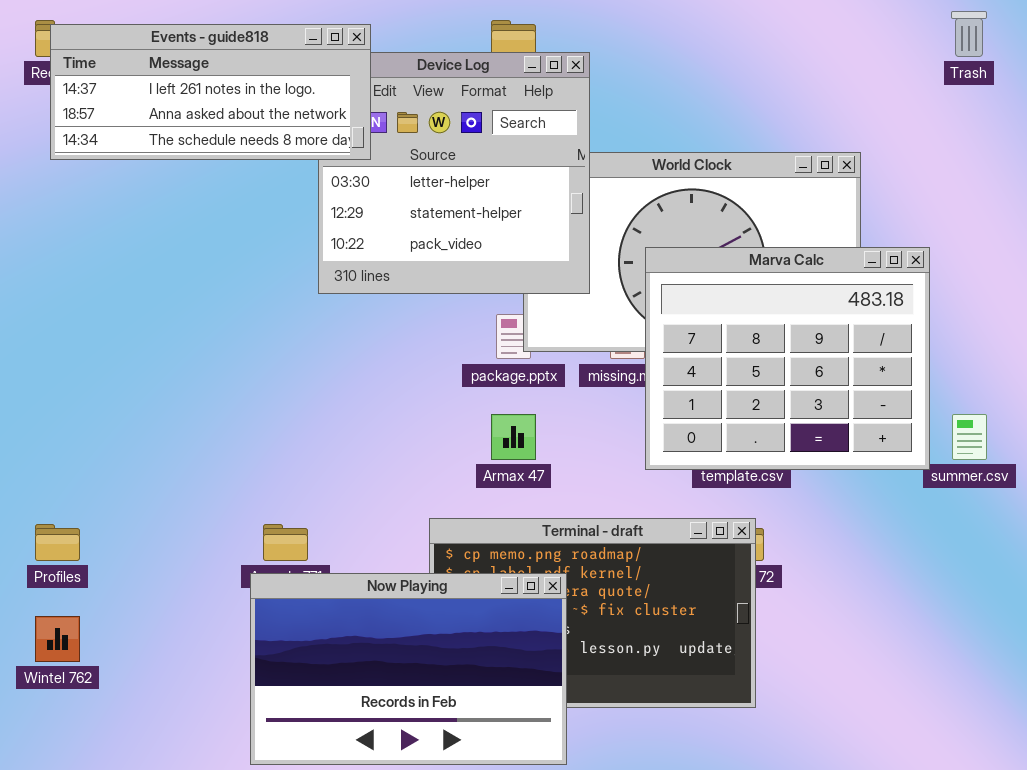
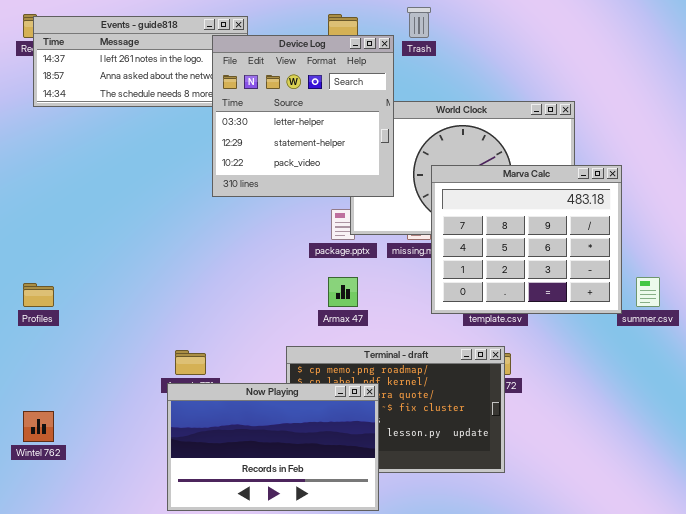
Trash: [951,11,987,57] -> [407,7,431,38], moved
Device Log: [318,52,590,294] -> [212,35,394,197], raised
Profiles: [35,524,80,561] -> [23,283,54,307], moved

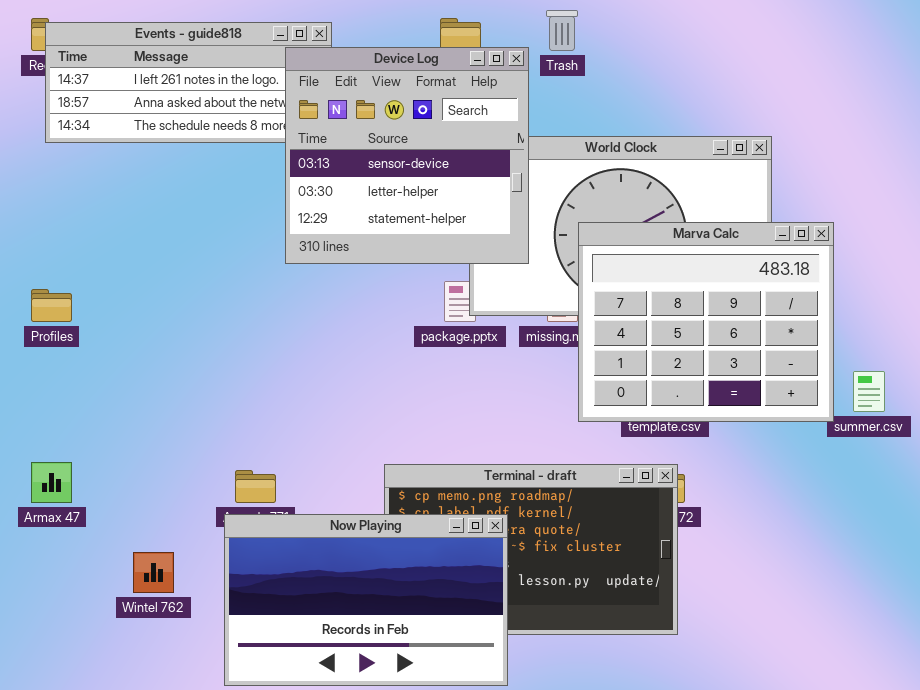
Device Log: [212,35,394,197] -> [285,47,529,264], scrolled up 1 row
Armax 47: [328,277,358,307] -> [31,462,72,503], moved
Profiles: [23,283,54,307] -> [31,289,72,322], moved
Wintel 762: [23,411,54,442] -> [133,552,174,593], moved

